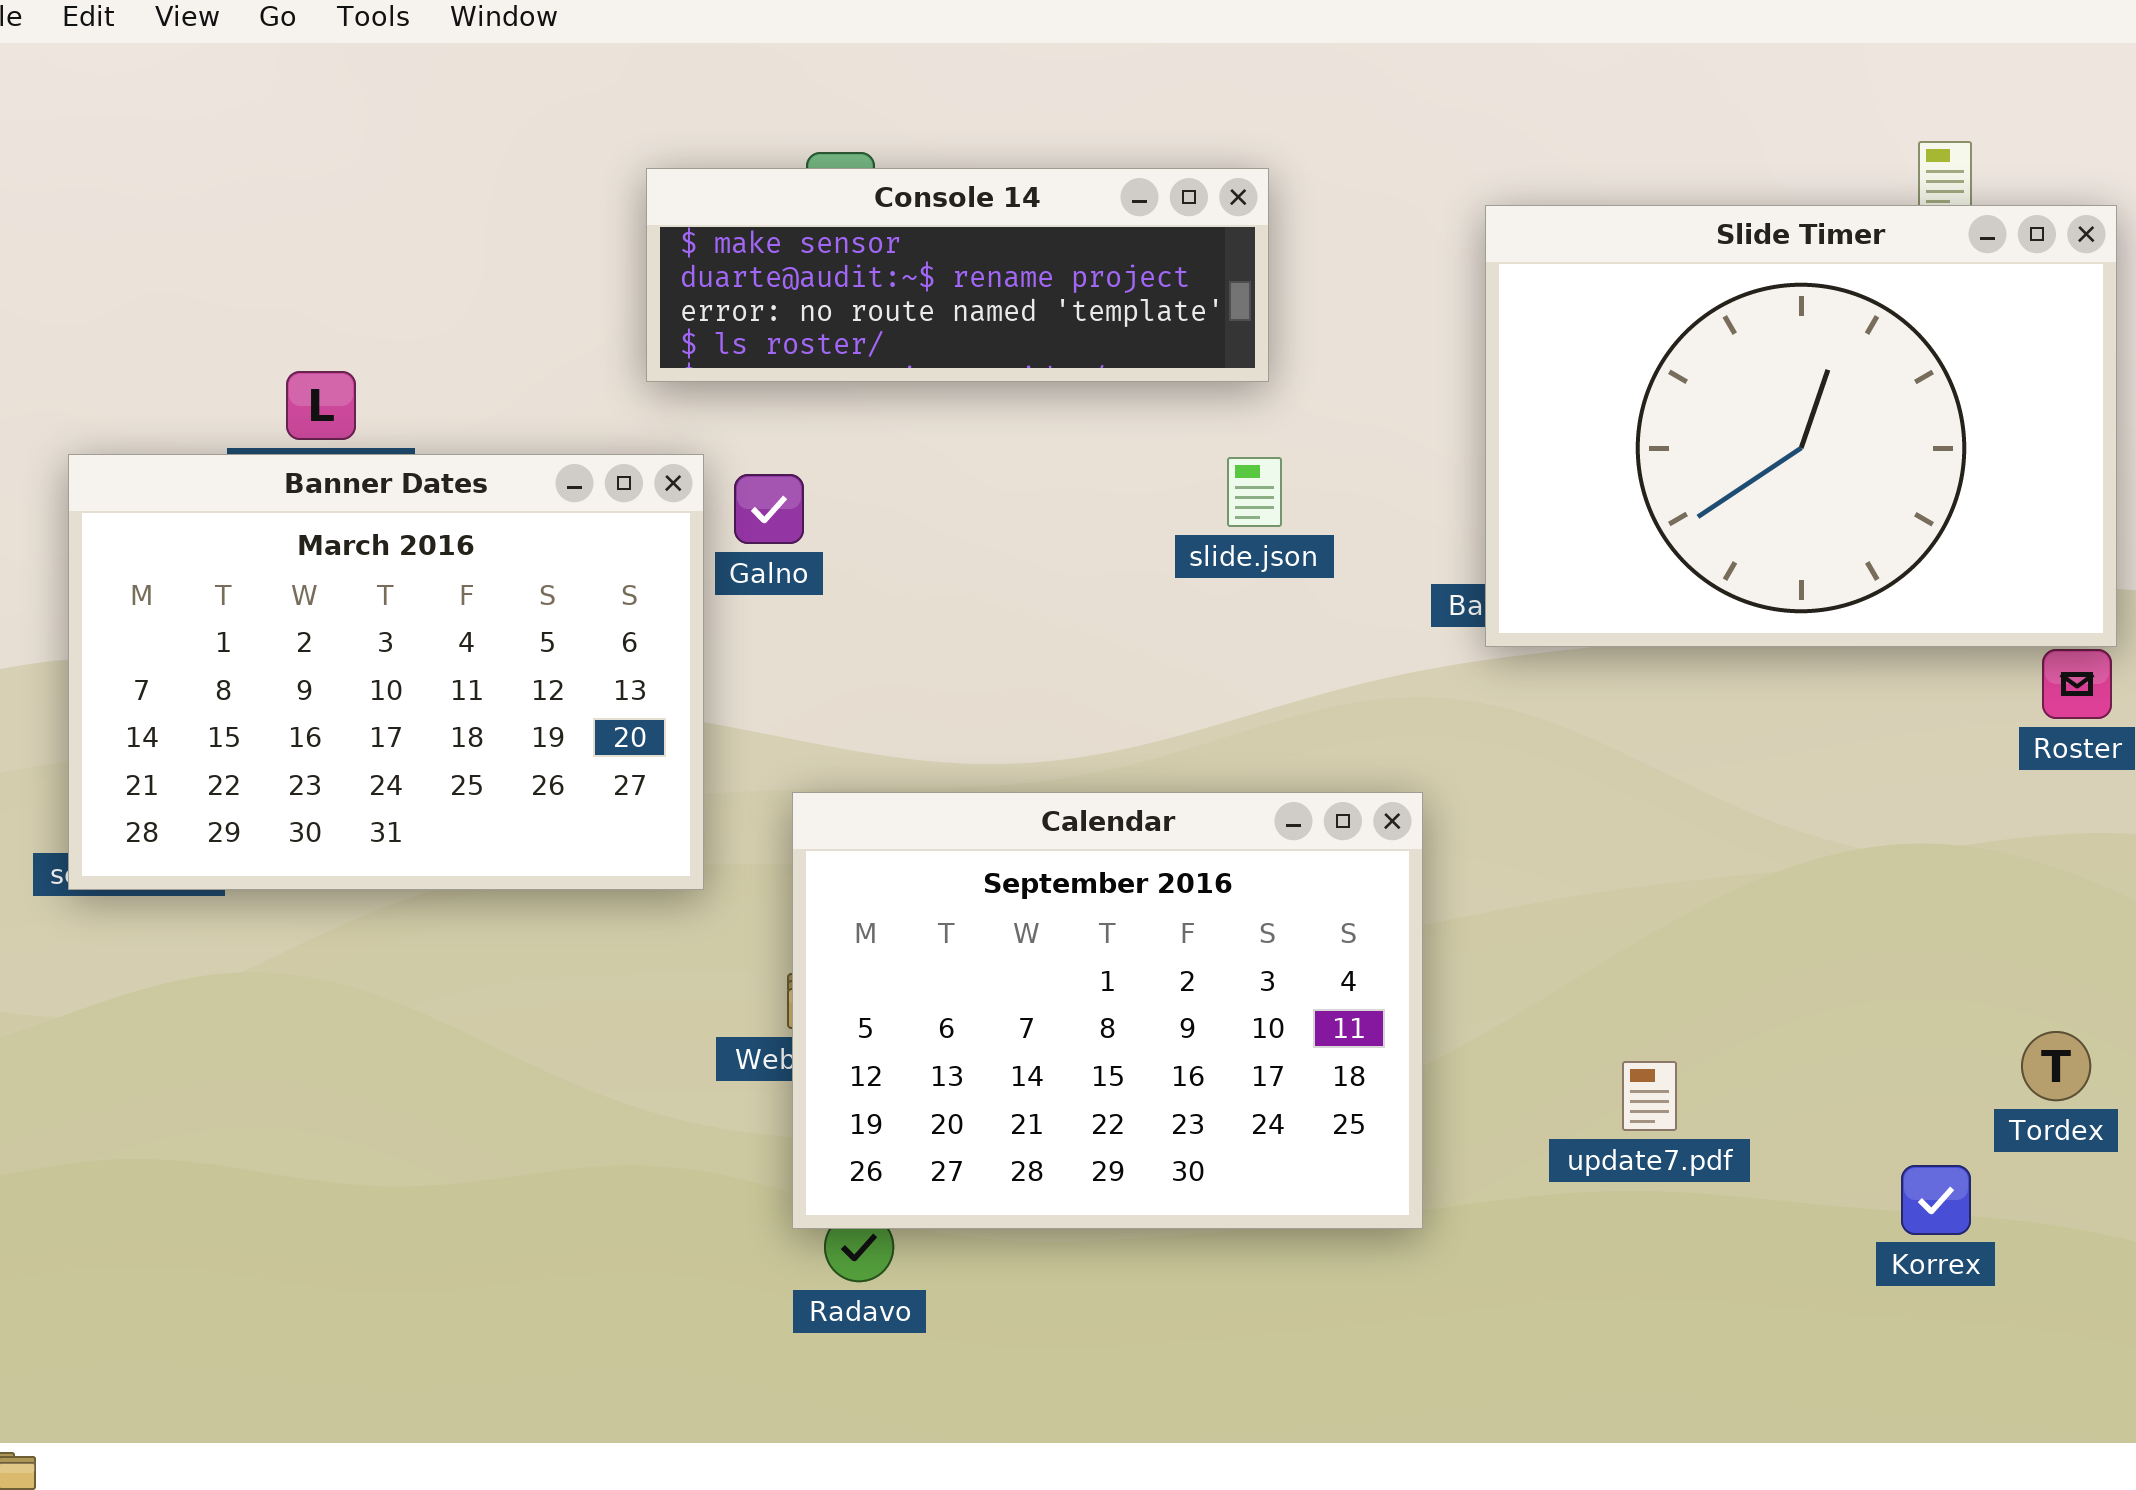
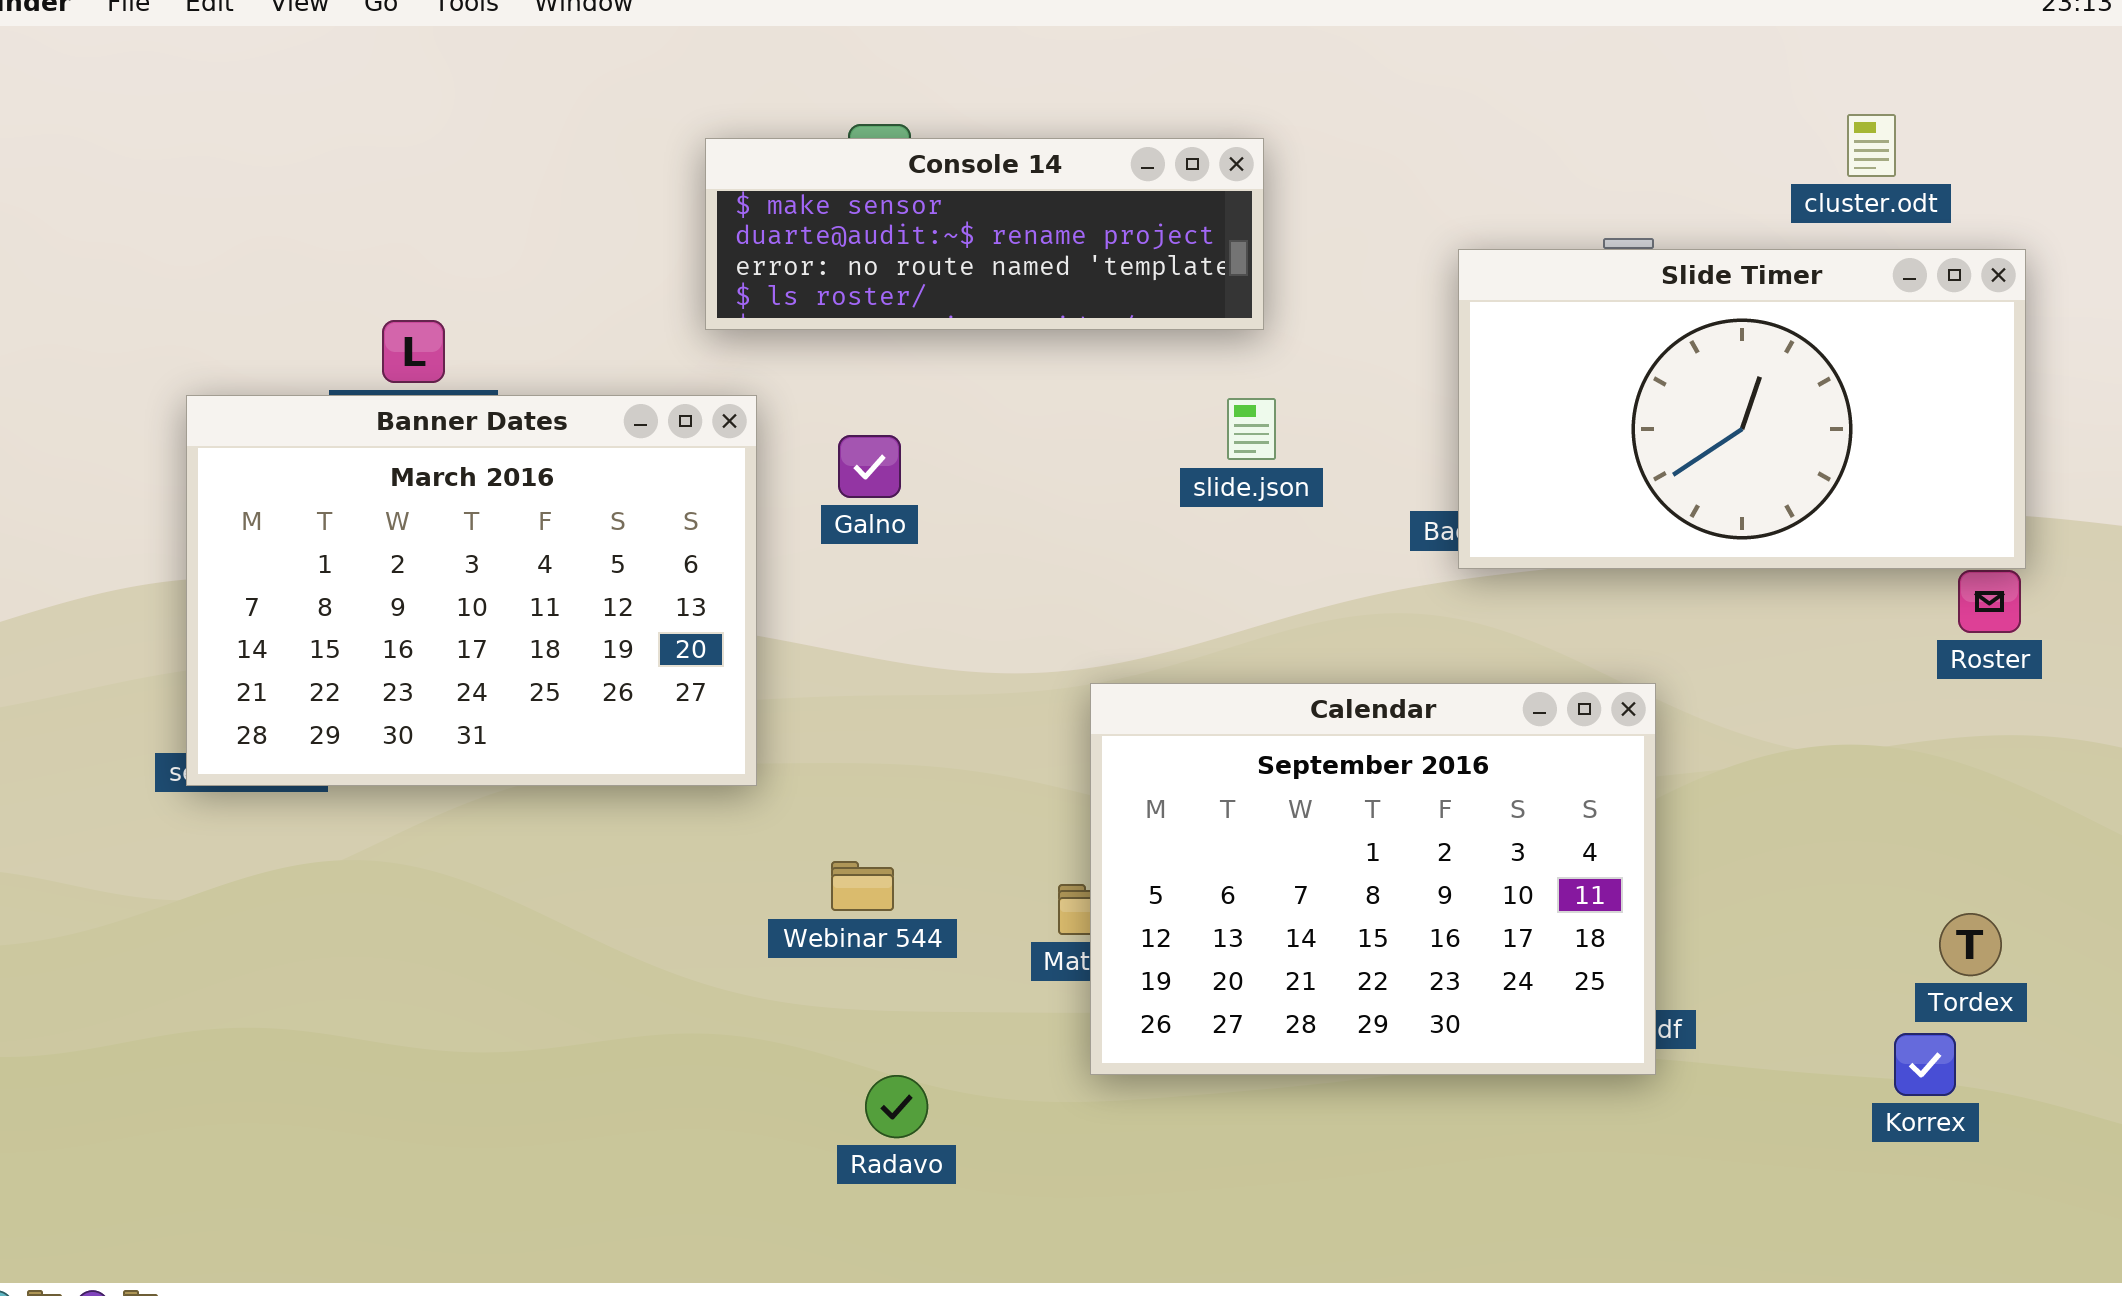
Slide Timer: [1485,205,2117,647] -> [1458,249,2026,569], resized
Galno: [734,474,804,544] -> [838,435,901,498], moved
Calendar: [792,792,1423,1229] -> [1090,683,1656,1075], moved
Korrex: [1901,1165,1971,1235] -> [1894,1033,1956,1096], moved

